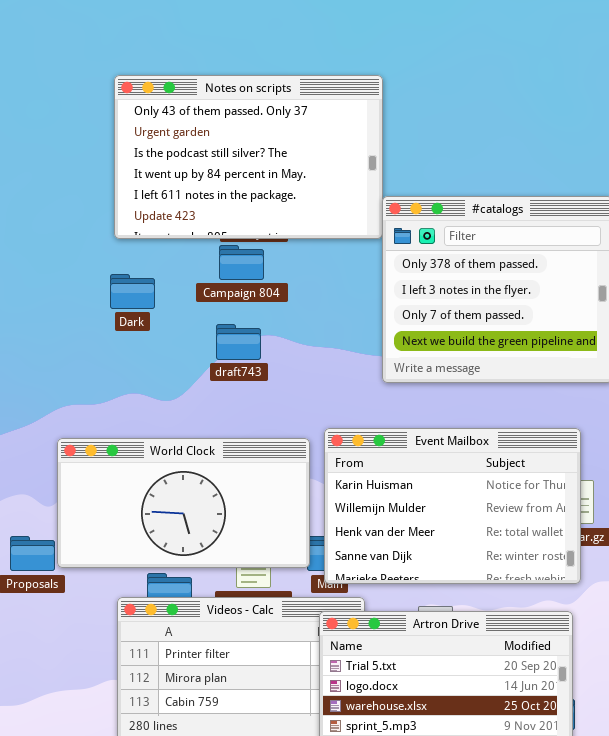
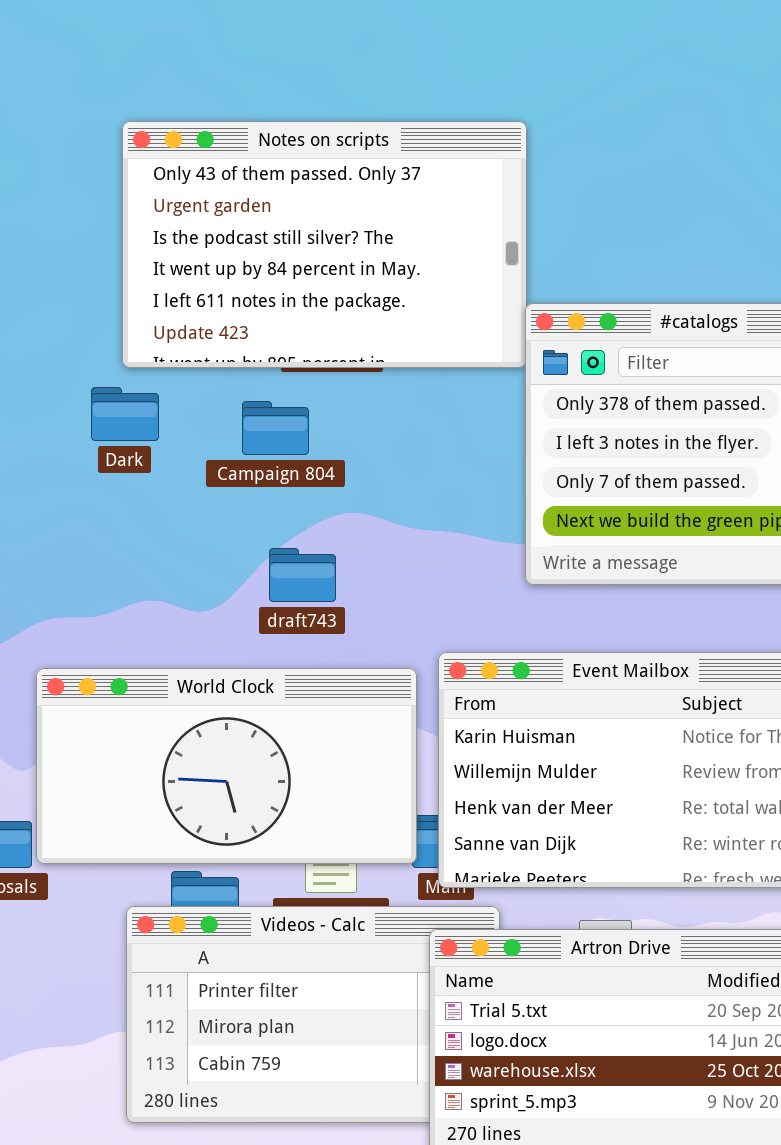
Campaign 804: [219,245,264,280] -> [242,401,309,455], moved
Dark: [110,274,155,309] -> [91,387,159,441], moved
draft743: [216,324,261,360] -> [269,548,336,602], moved

